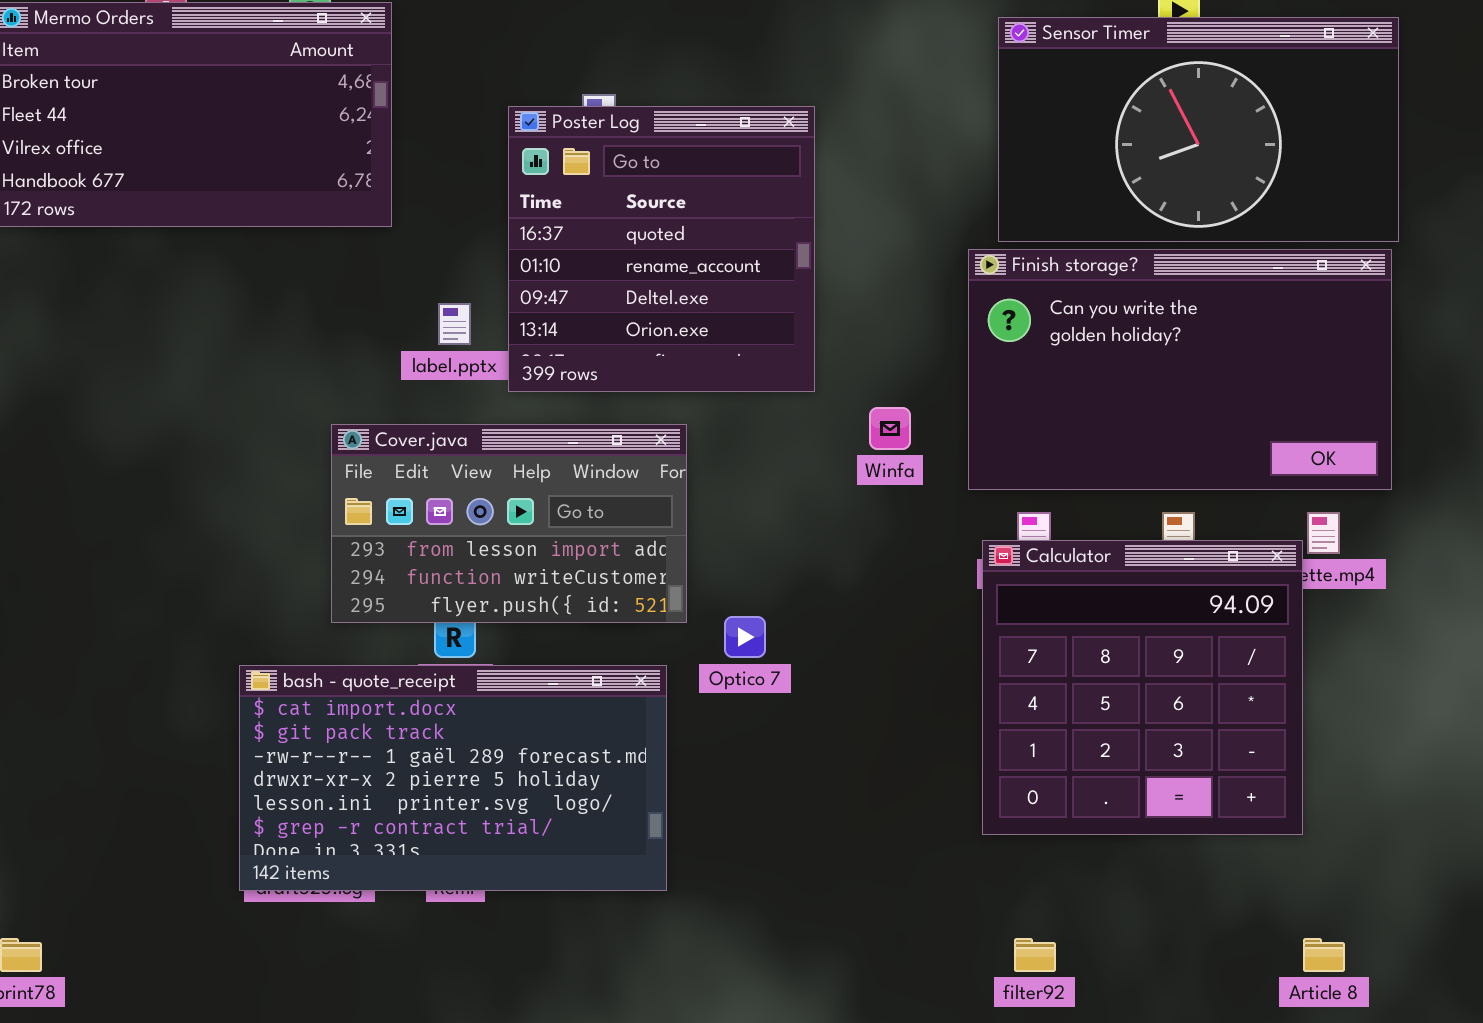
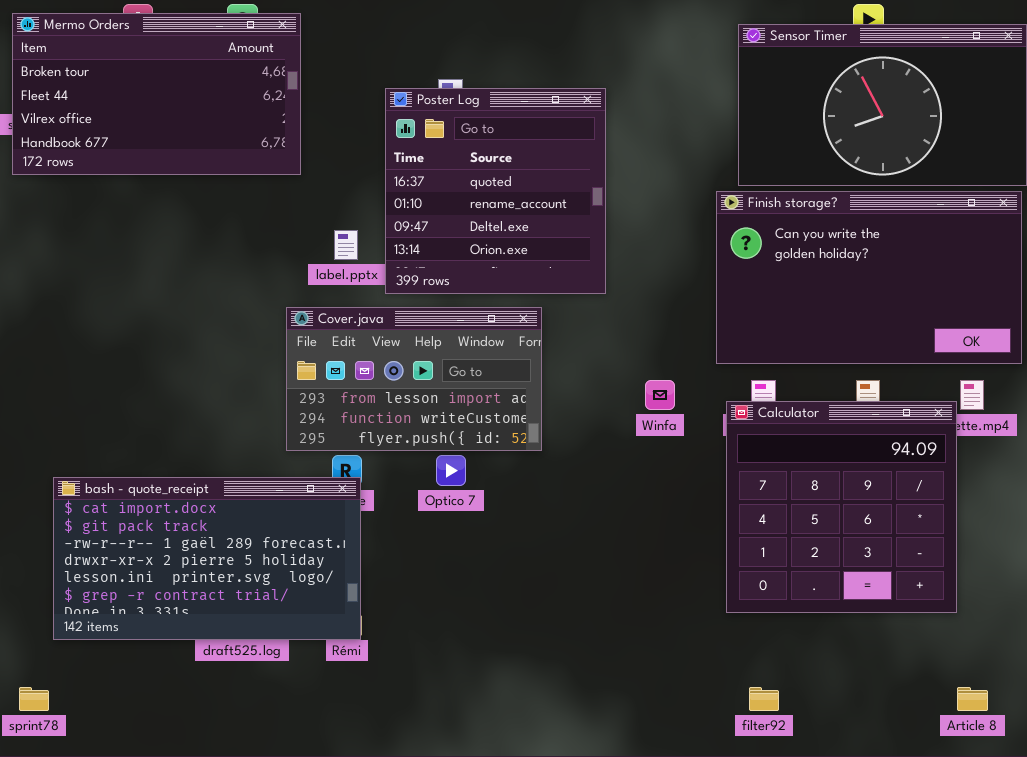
Winfa: [869,407,911,450] -> [645,380,675,410], moved
Cover.java: [331,424,687,623] -> [286,307,542,451], moved
Optico 7: [724,616,766,658] -> [436,455,466,486], moved
bash - quote_receipt: [239,665,667,891] -> [53,477,361,640], moved

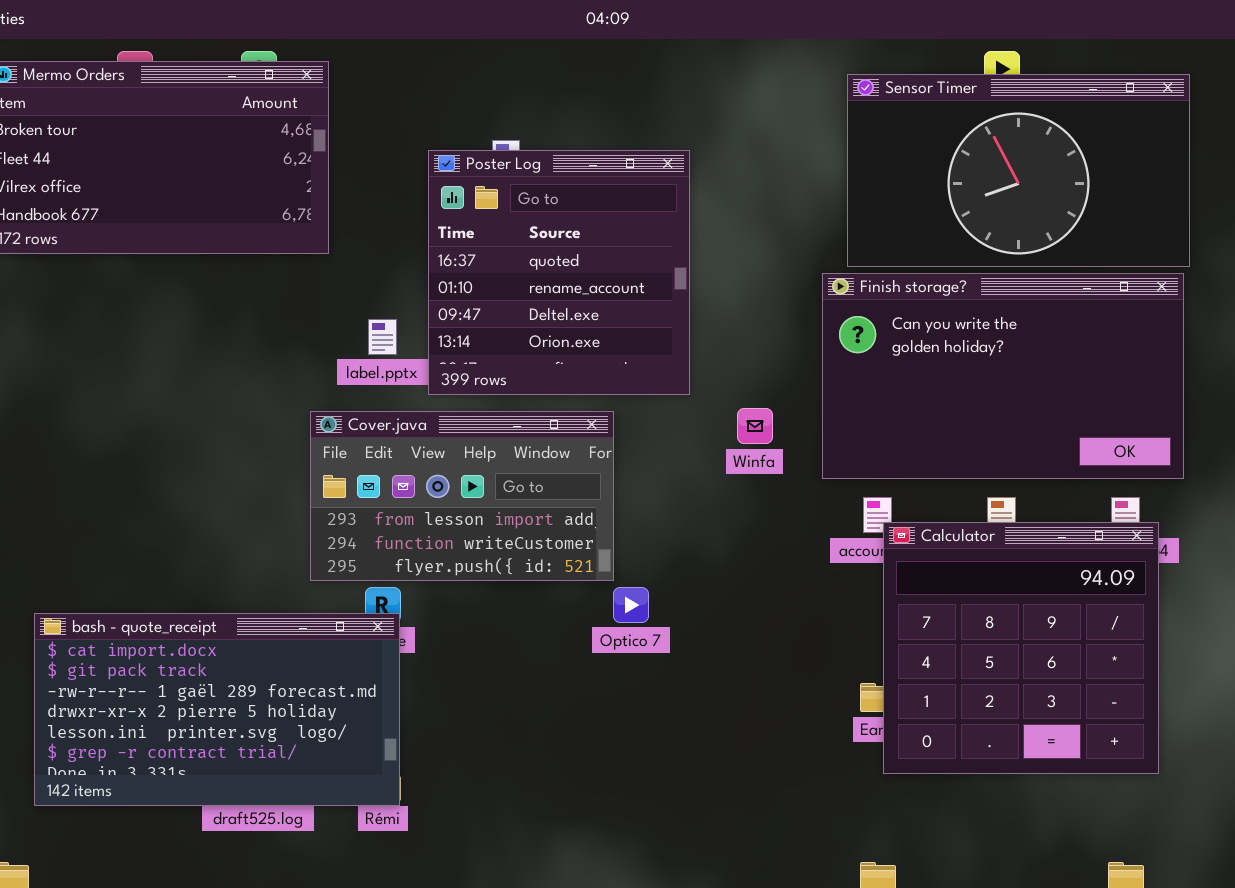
Winfa: [645,380,675,410] -> [737,408,773,444], moved
Calculator: [726,401,957,613] -> [883,522,1159,774], moved
Optico 7: [436,455,466,486] -> [613,587,649,623], moved

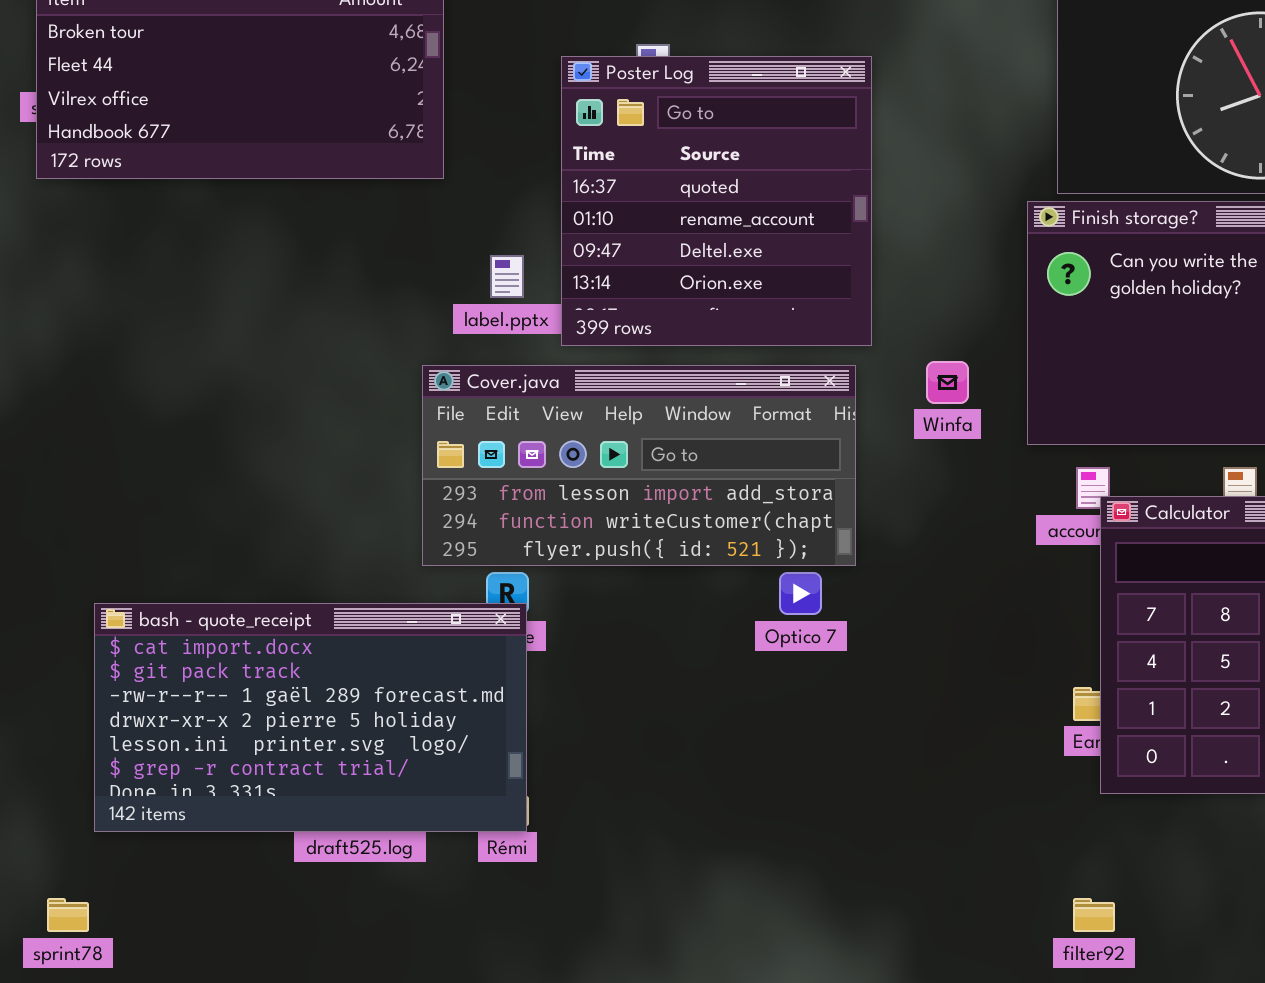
Cover.java: [310,411,614,581] -> [422,365,856,566], resized

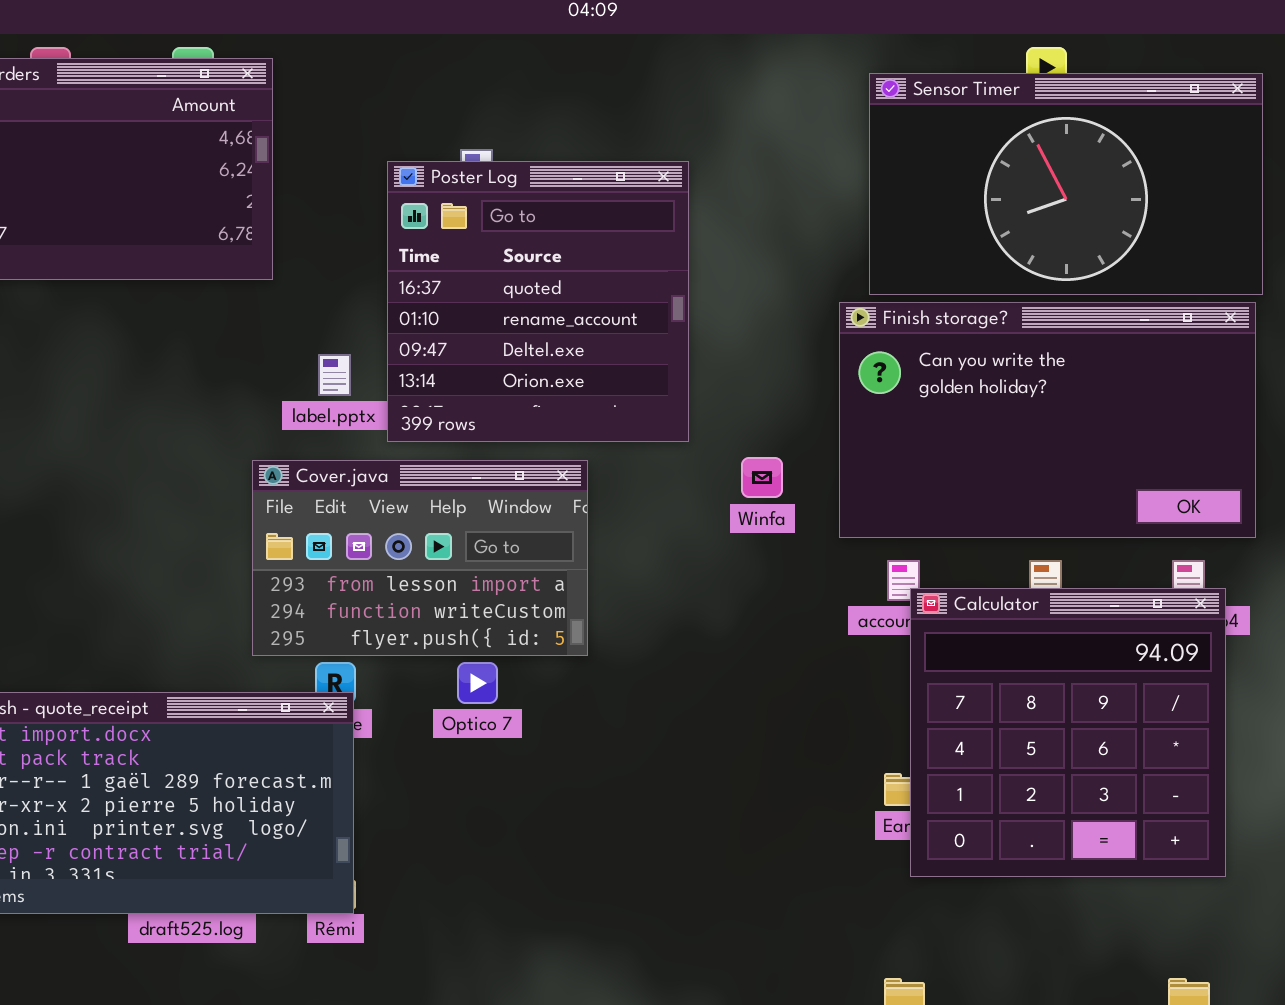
Cover.java: [422,365,856,566] -> [252,460,588,656], resized
Optico 7: [779,572,822,615] -> [457,662,498,704], moved

